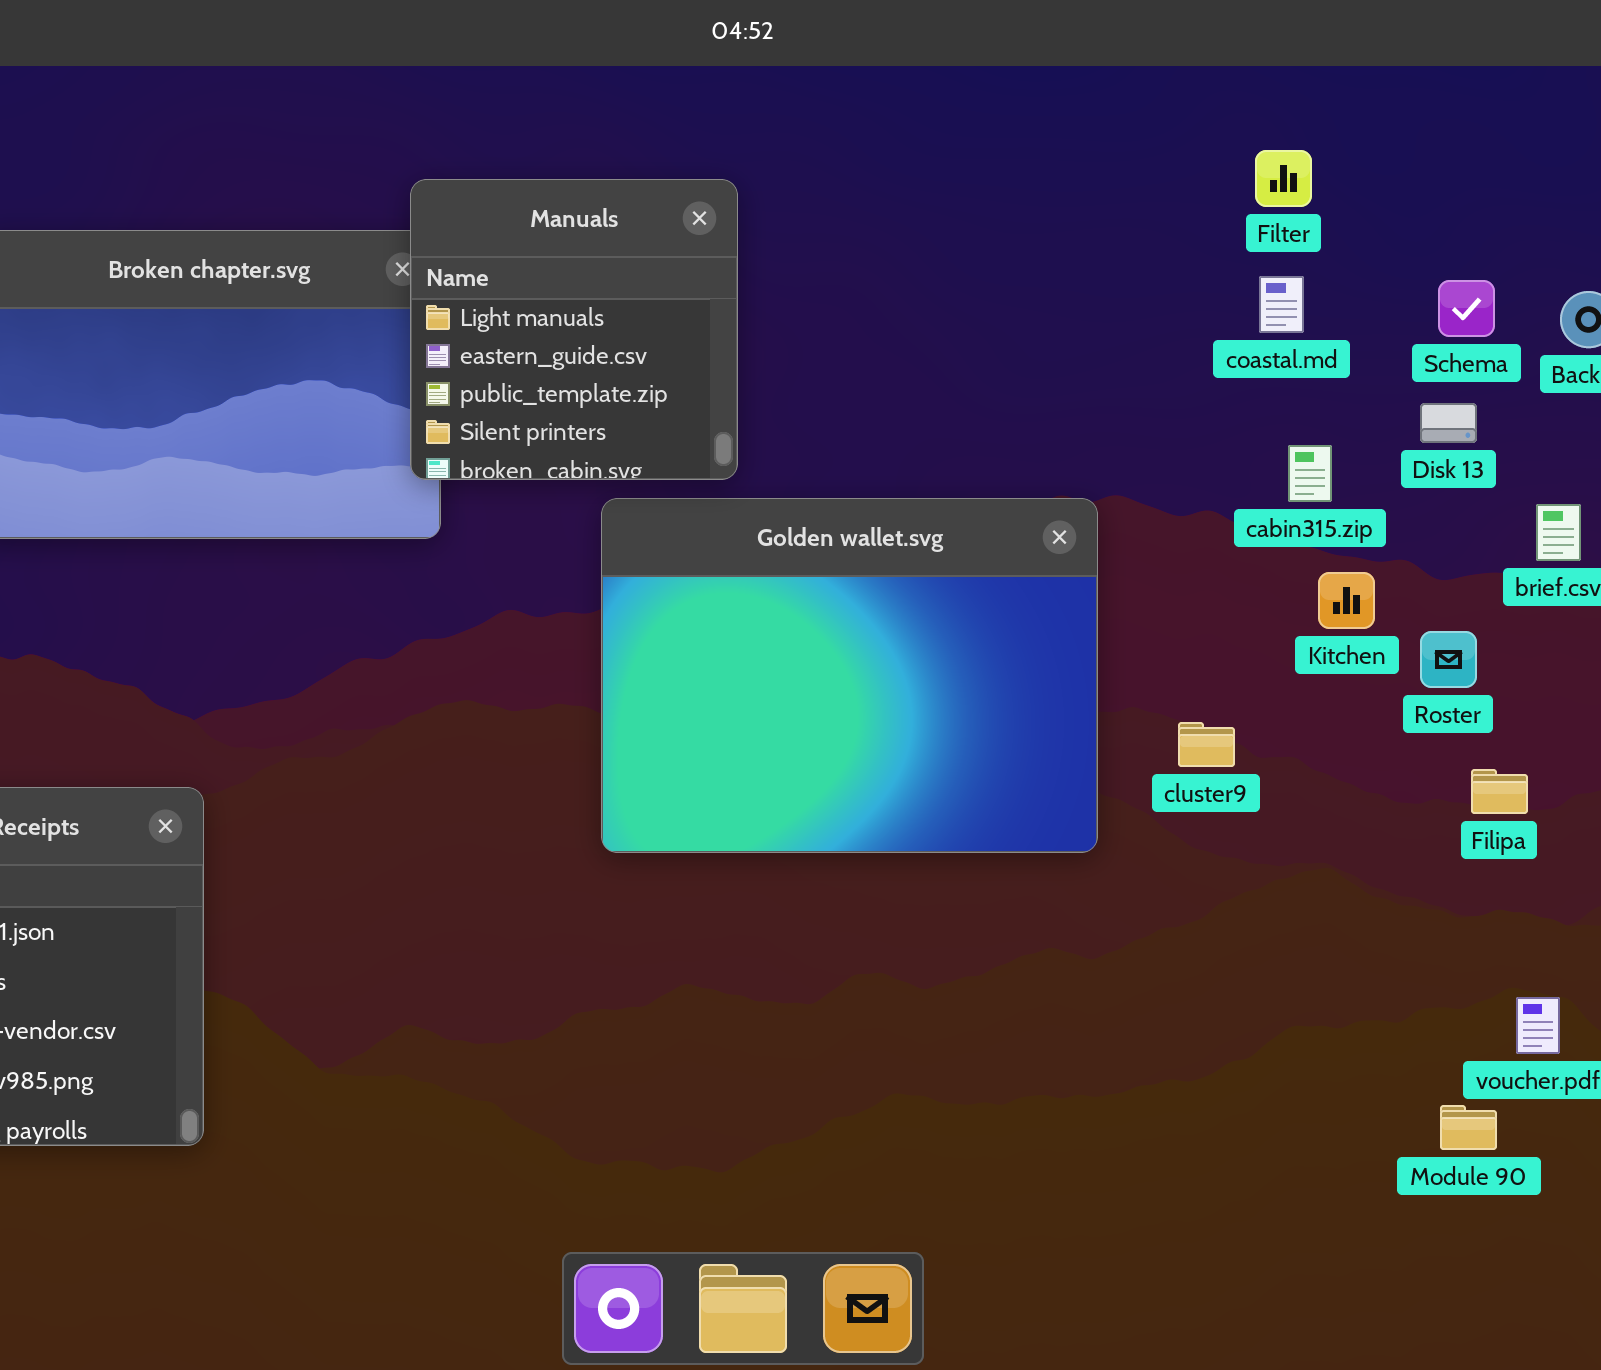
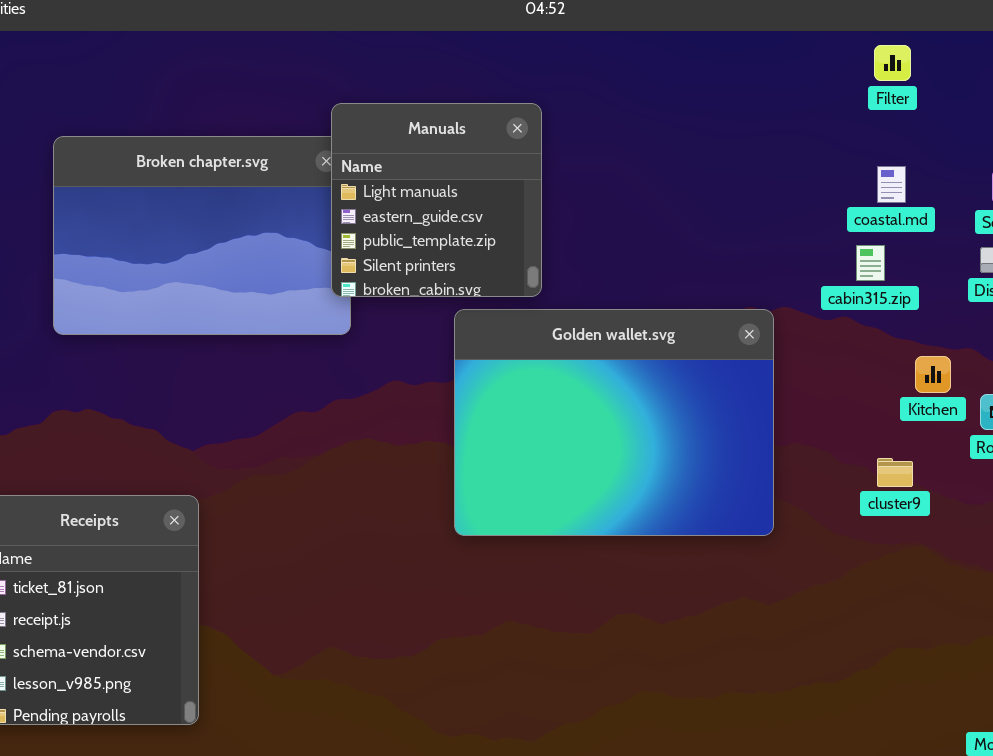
Filter: [1255,150,1312,207] -> [874,45,911,81], moved
cabin315.zip: [1288,445,1332,502] -> [856,245,885,281], moved
cluster9: [1178,722,1235,767] -> [877,458,913,487], moved

